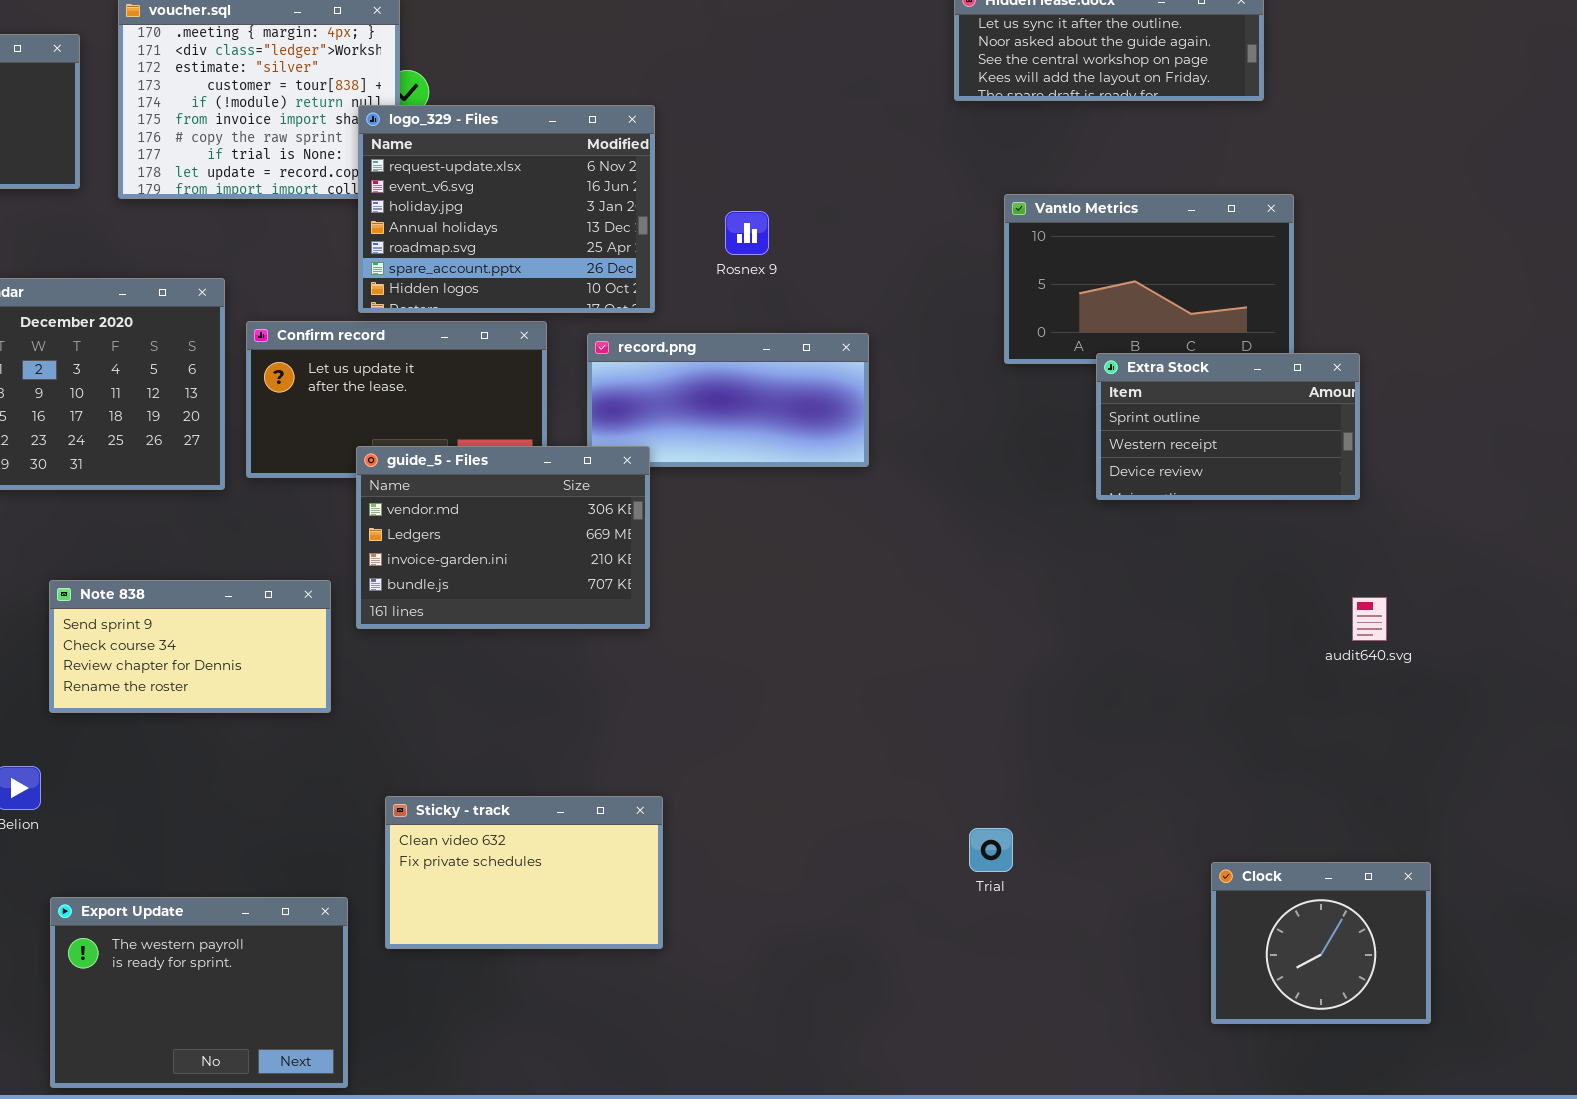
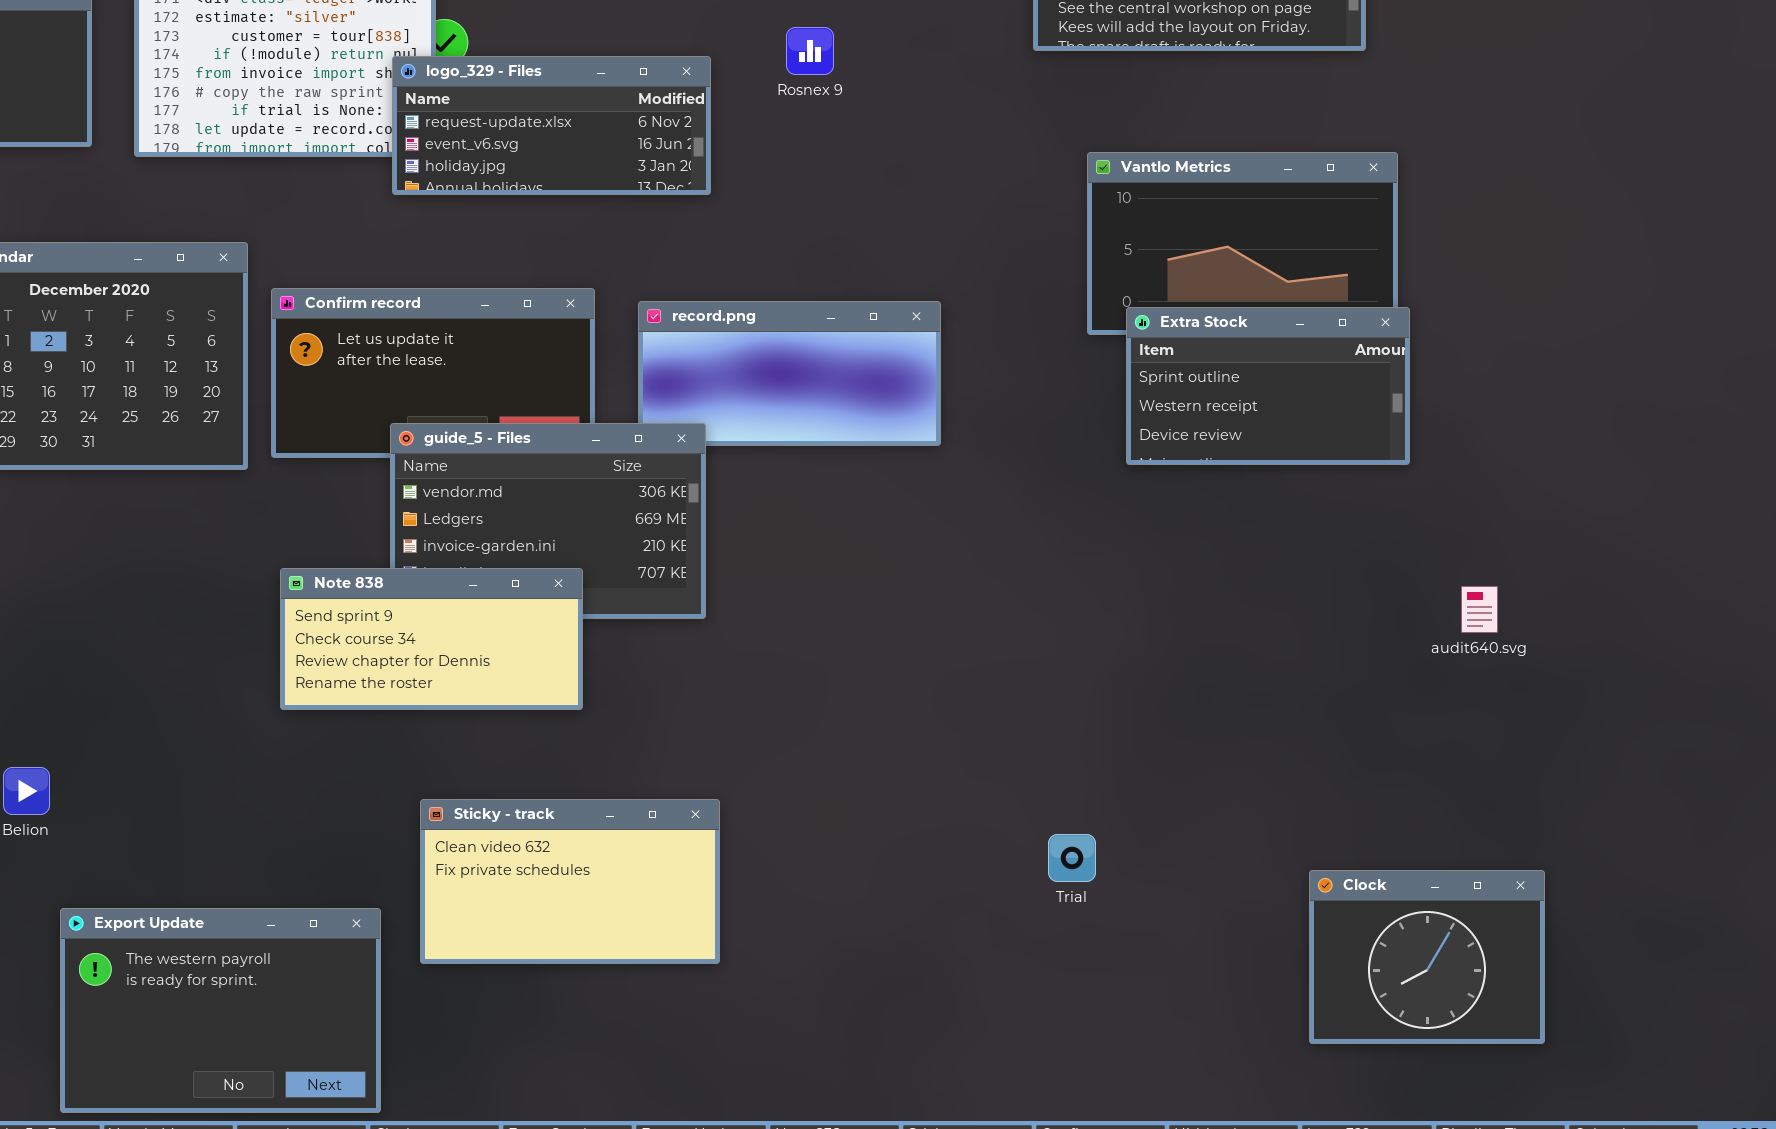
logo_329 - Files: [358,105,655,313] -> [392,56,711,195], resized
Rosnex 9: [725,211,769,255] -> [786,27,834,75], moved
Extra Stock: [1096,353,1360,500] -> [1126,307,1410,465], moved
Note 838: [49,580,331,713] -> [280,568,583,710], moved

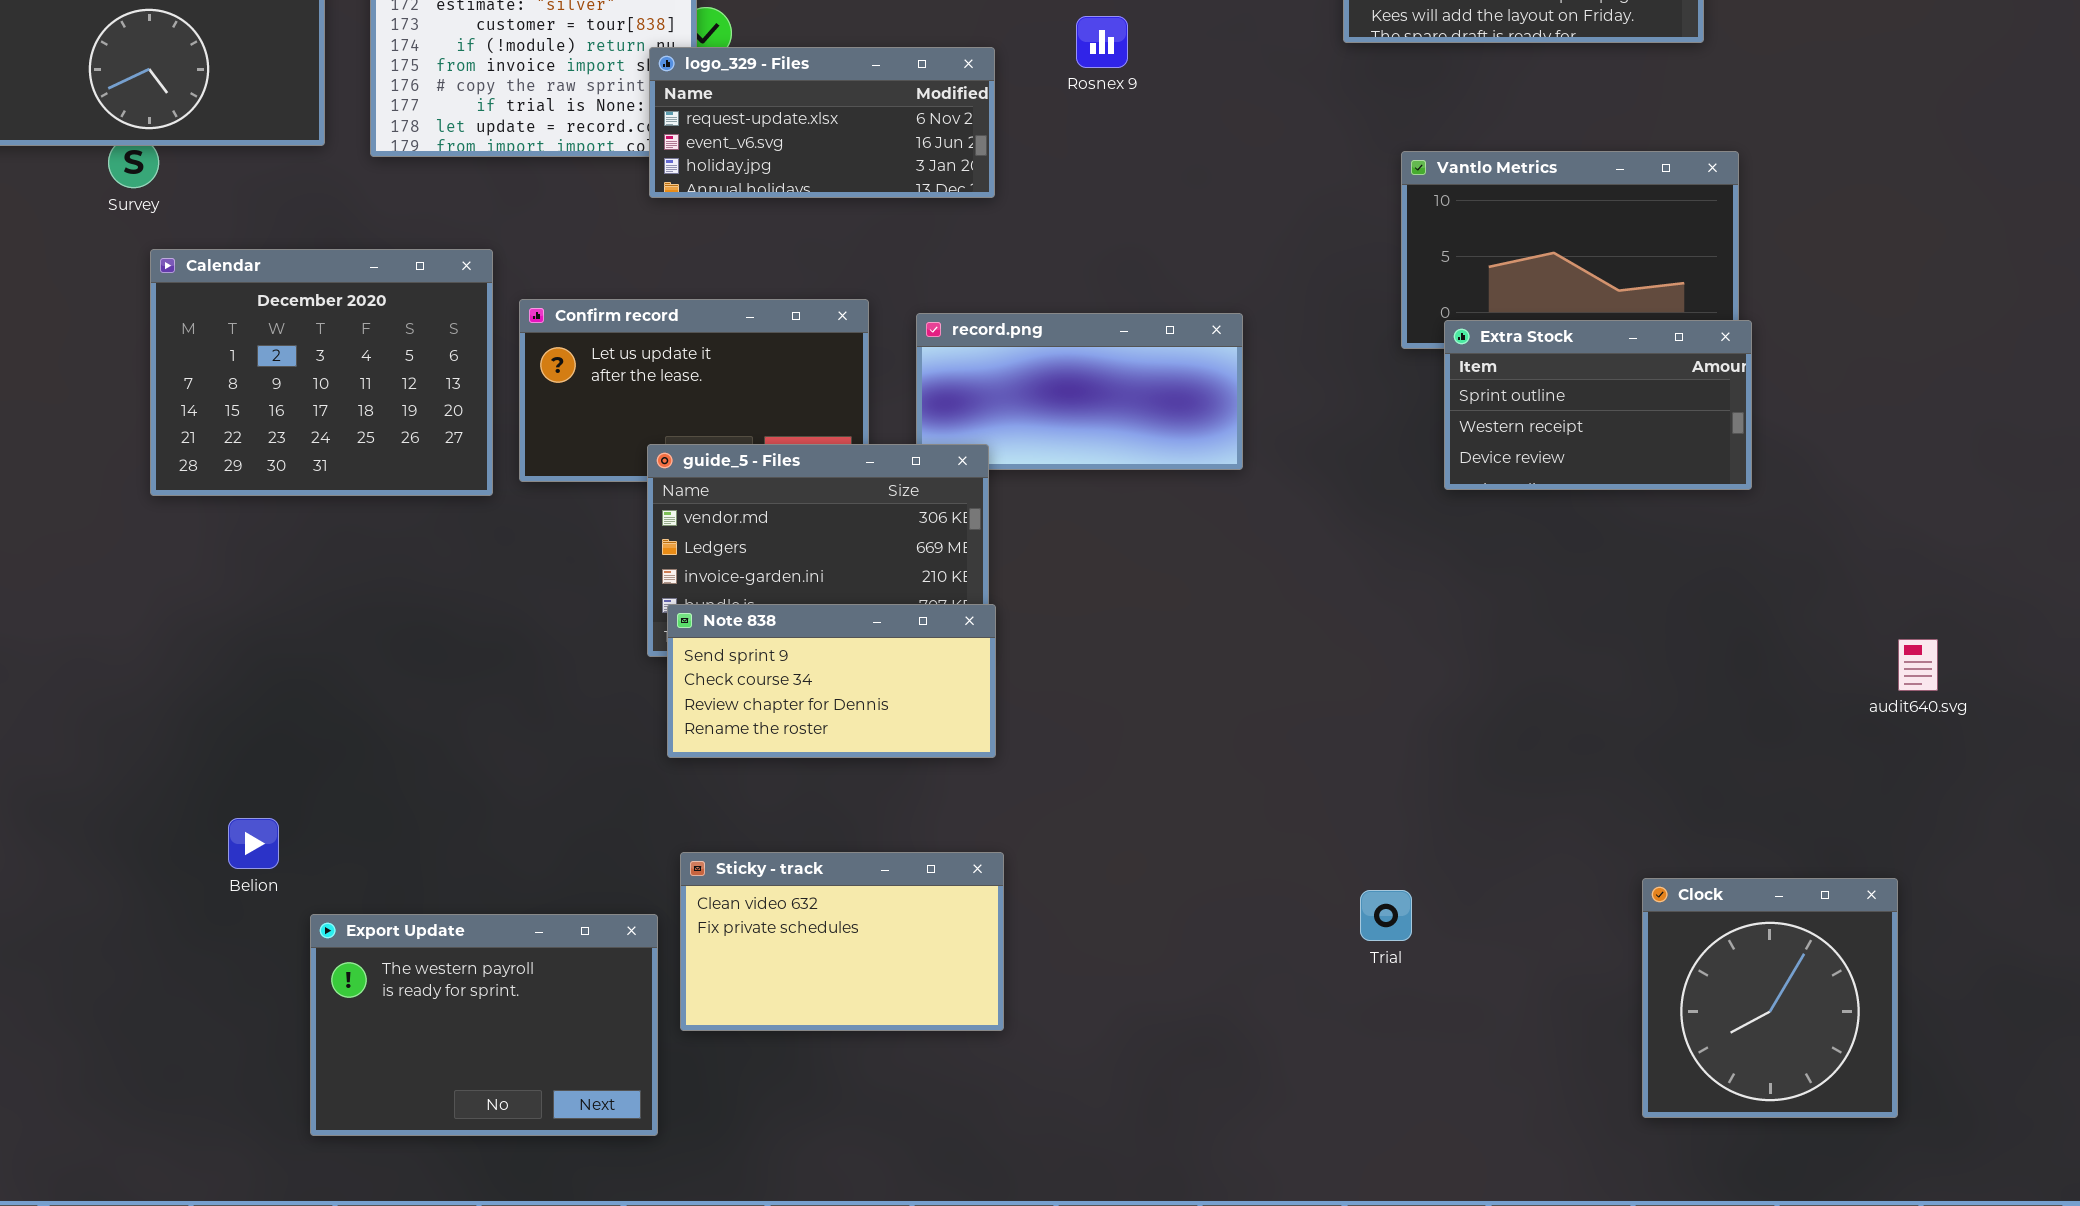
Note 838: [280,568,583,710] -> [667,604,996,758], moved
audit640.svg: [1461,586,1498,633] -> [1898,639,1938,691], moved
Clock: [1309,870,1545,1044] -> [1642,878,1898,1118], resized
Export Update: [60,908,381,1113] -> [310,914,658,1136], moved

